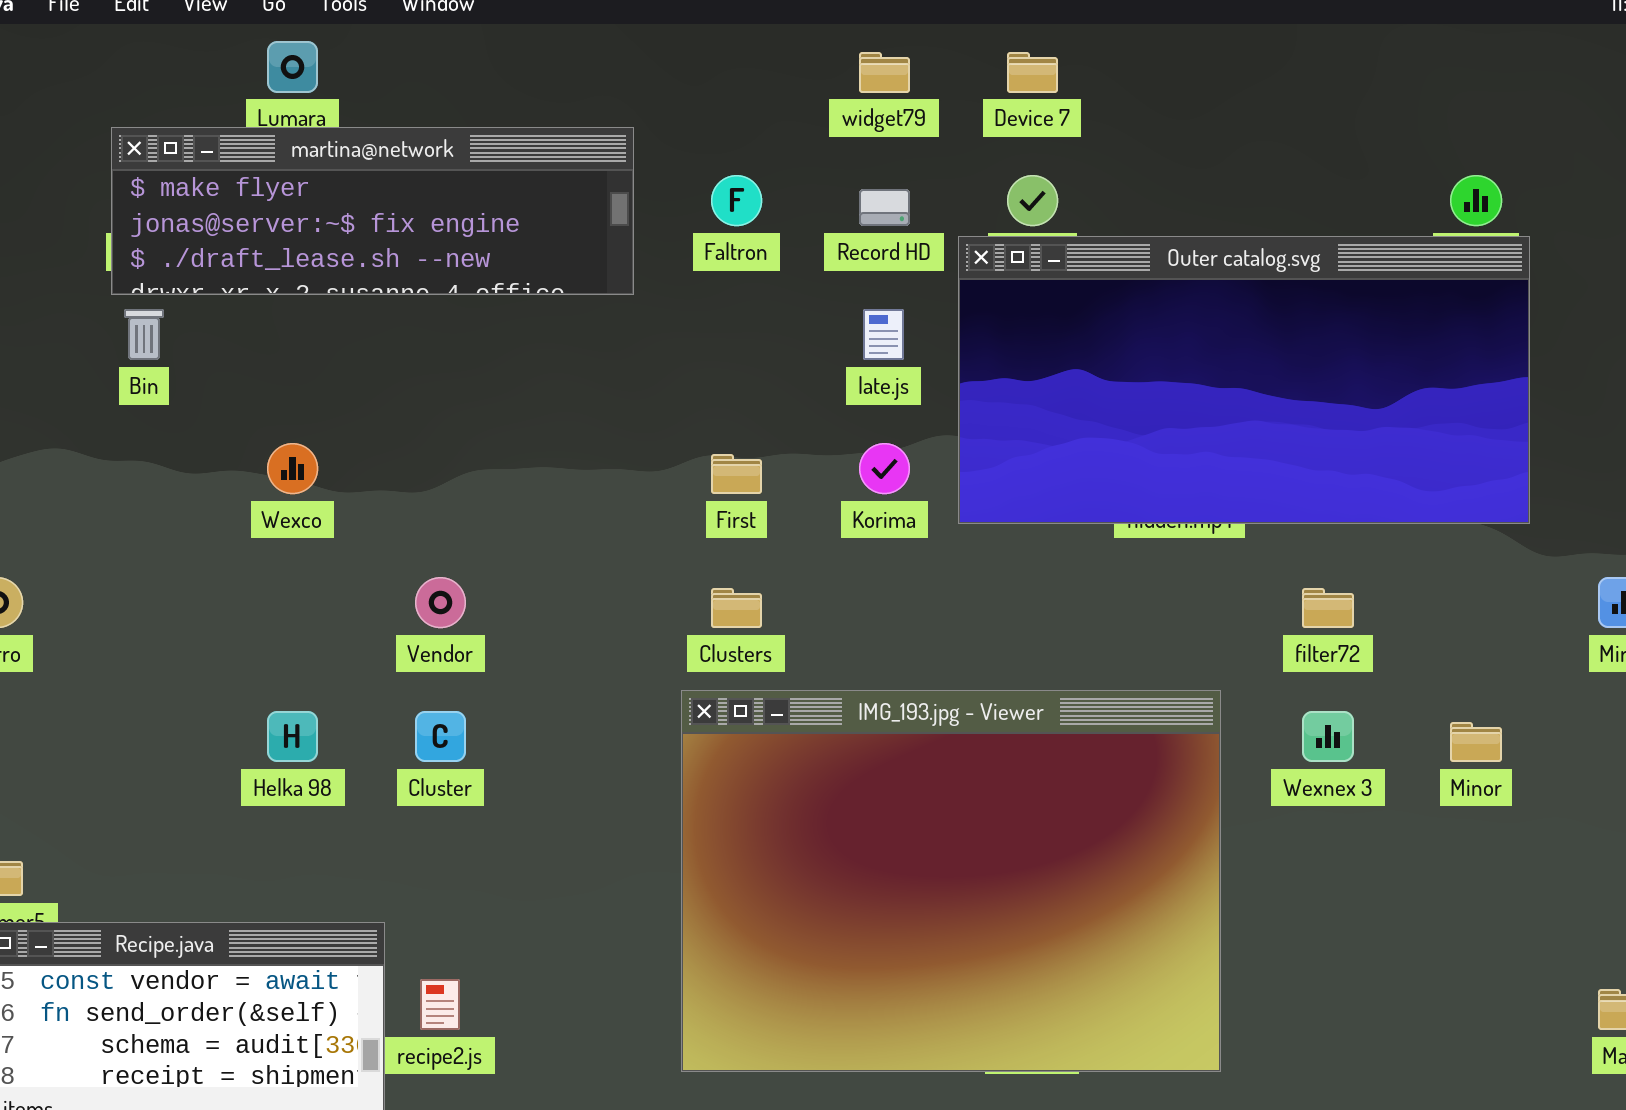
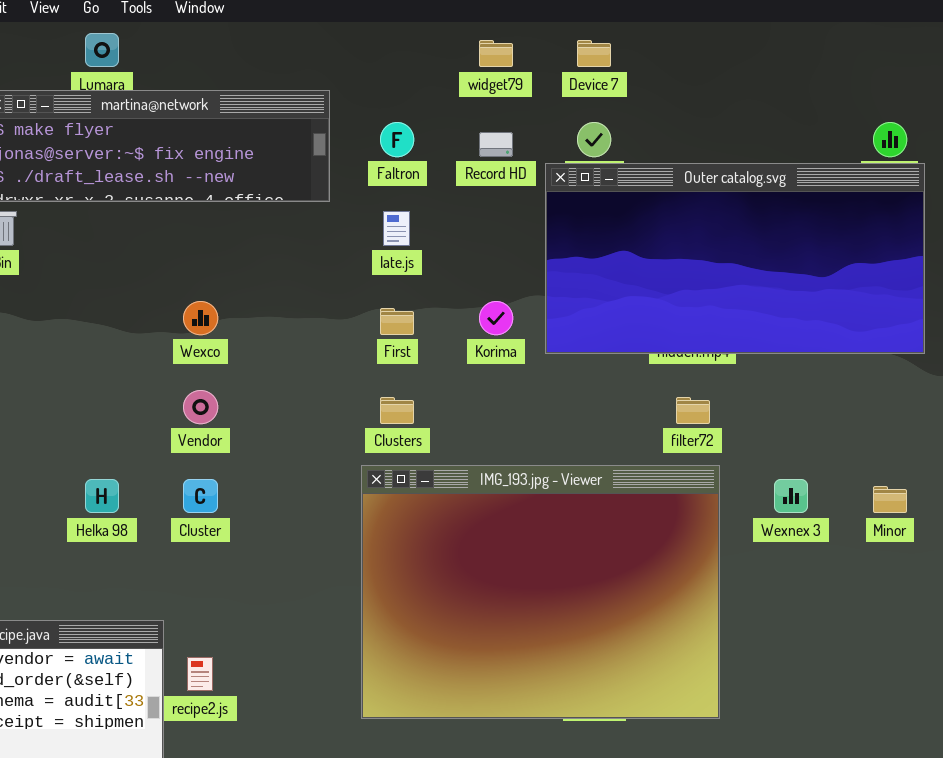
late.js: [863,309,904,360] -> [383,211,410,246], moved
Wexco: [267,443,318,494] -> [183,301,218,335], moved
filter72: [1302,588,1354,628] -> [676,397,710,424], moved

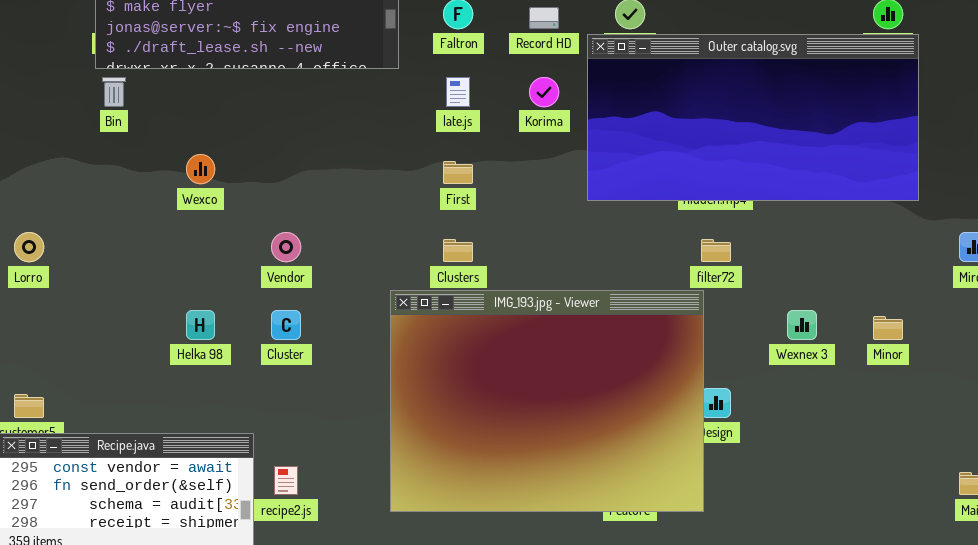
Wexco: [183,301,218,335] -> [186,154,215,184], moved
Korima: [479,301,513,335] -> [529,77,559,107], moved
IMG_193.jpg - Viewer: [361,465,720,719] -> [390,290,704,512], moved

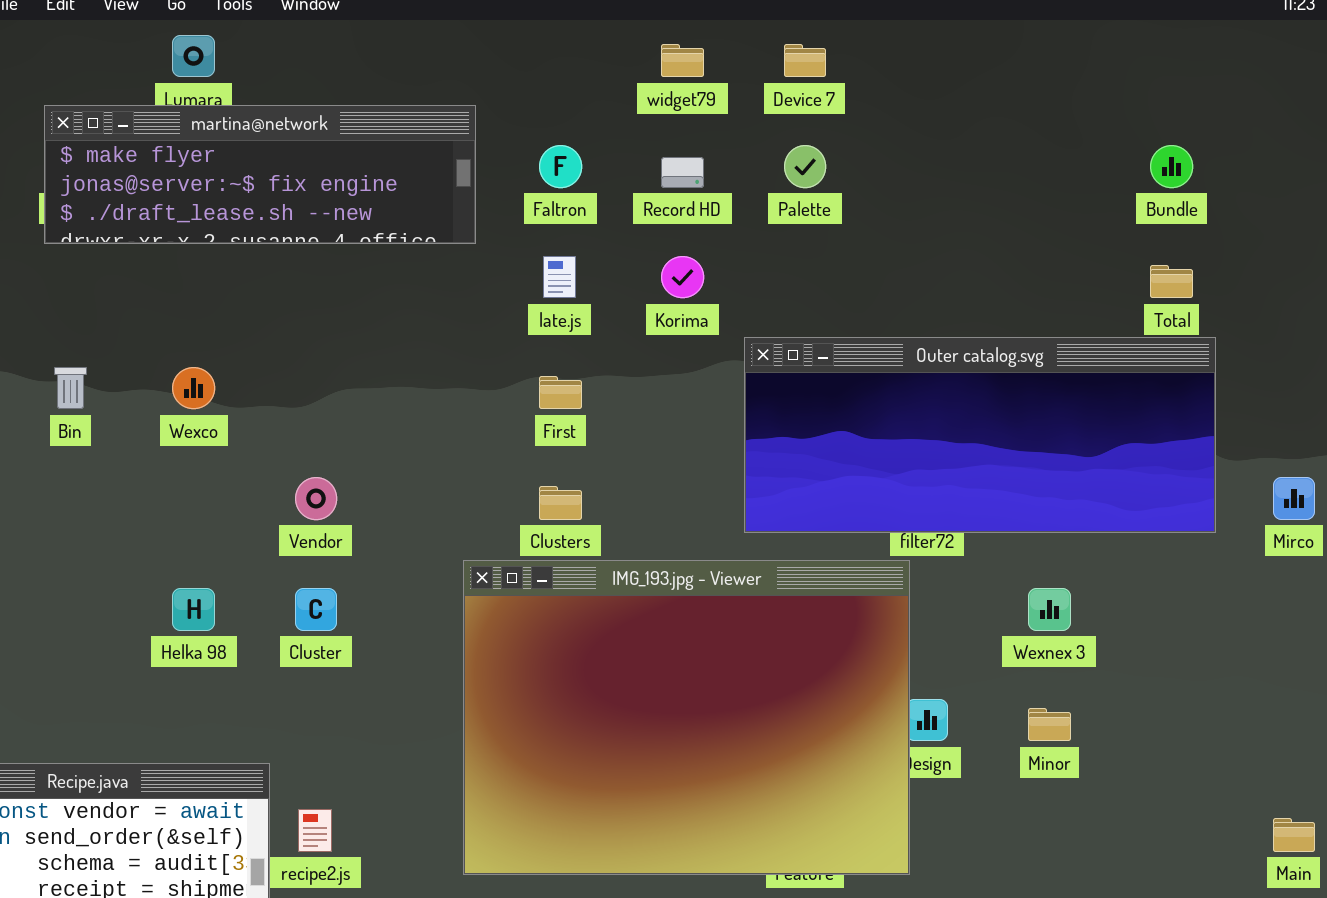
Outer catalog.svg: [587,34,919,201] -> [744,337,1216,533], moved, resized
Bin: [102,77,126,107] -> [54,367,87,409], moved
Minor: [873,316,903,340] -> [1028,708,1071,741], moved

